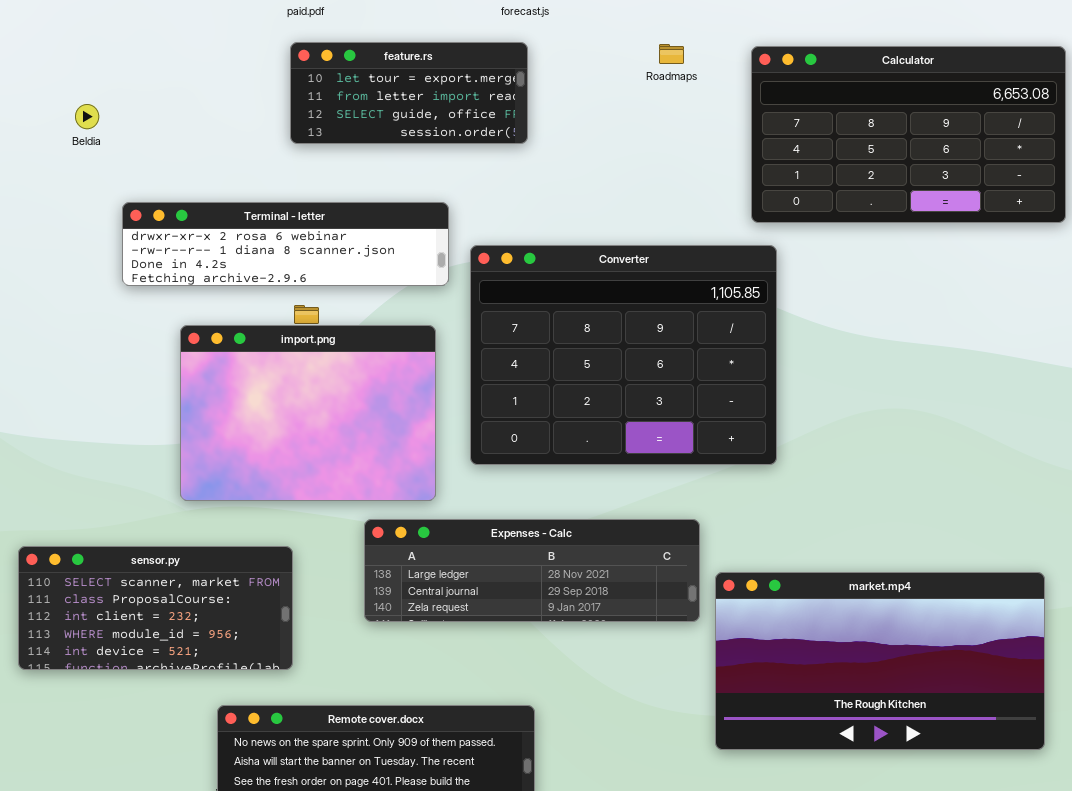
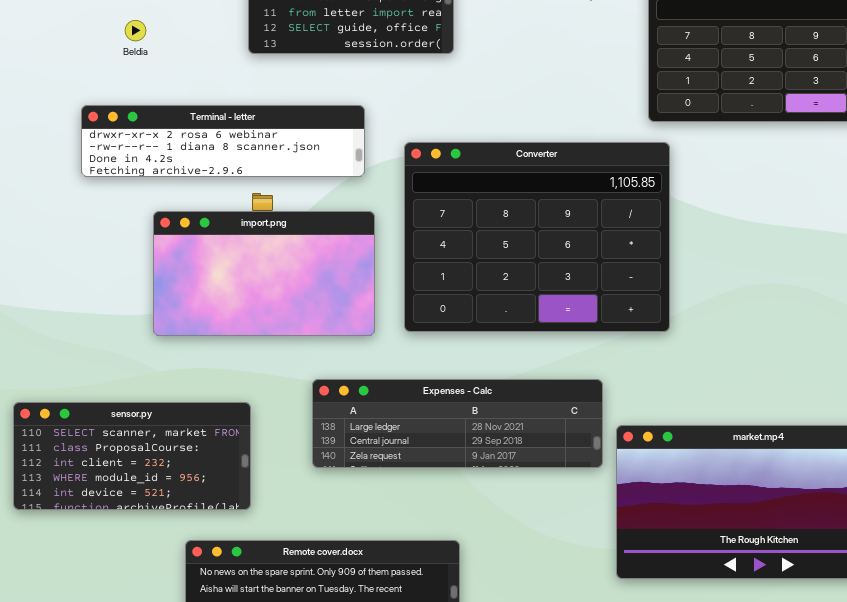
Beldia: [75,104,99,129] -> [125,20,146,41], moved
Terminal - letter: [122,202,449,286] -> [81,105,365,177], moved
import.png: [180,325,436,501] -> [153,211,375,336], resized

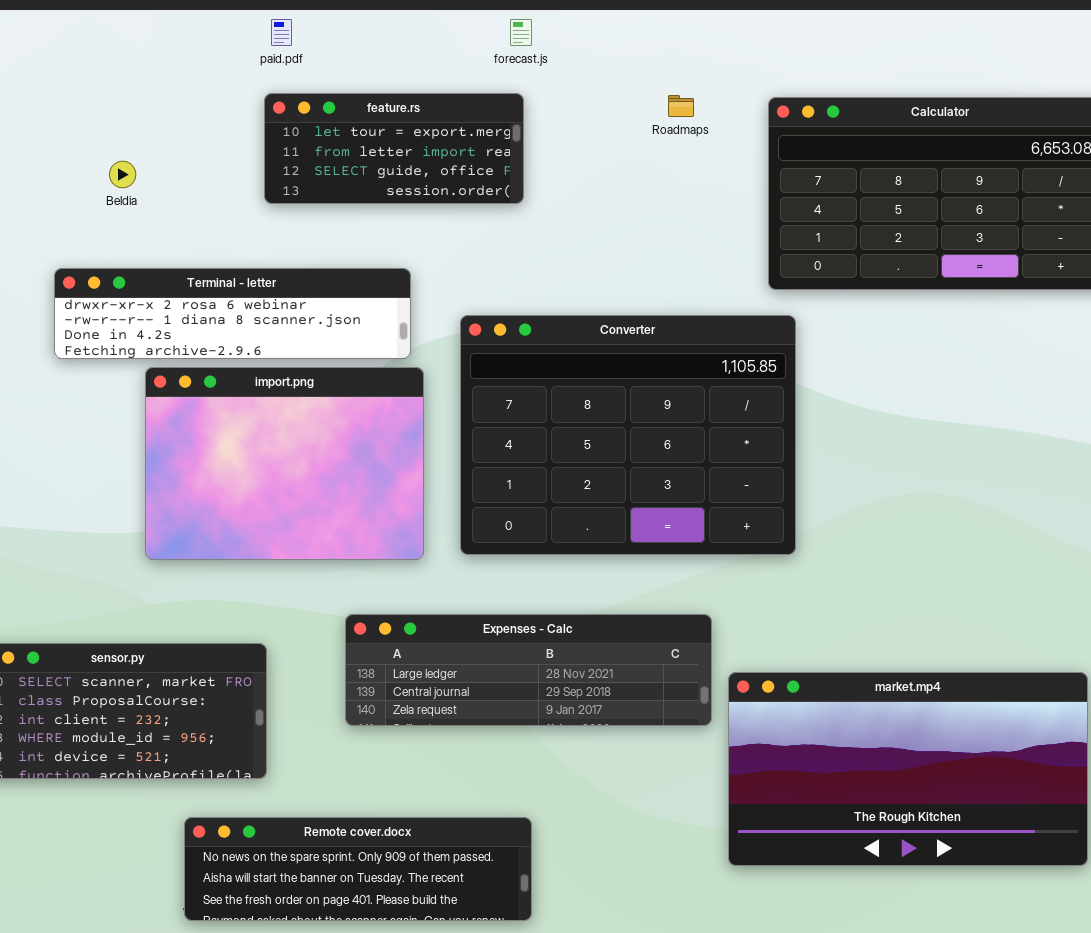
import.png: [153,211,375,336] -> [145,367,424,560], resized

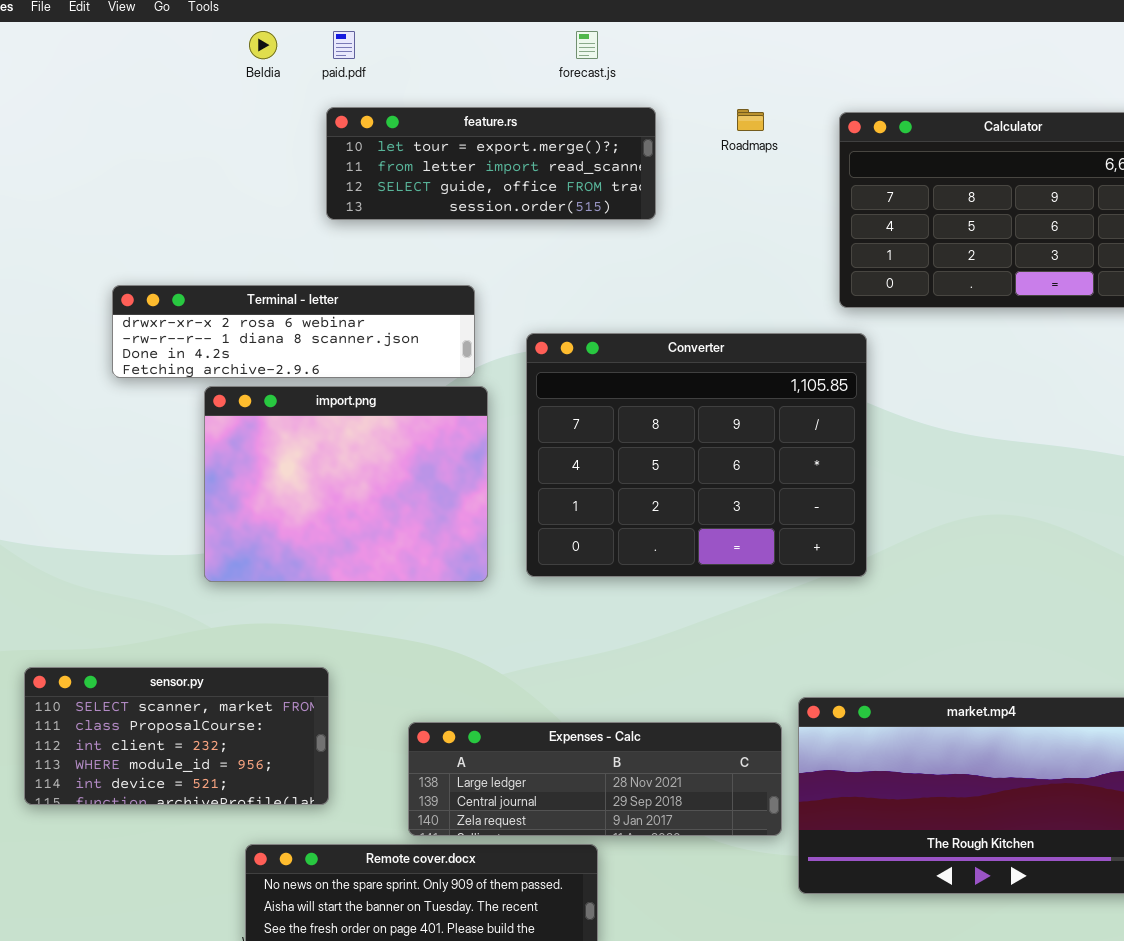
feature.rs: [264,93,524,204] -> [326,107,656,220], resized
Beldia: [109,161,136,188] -> [249,31,277,59], moved
Expenses - Calc: [345,614,712,726] -> [408,722,782,836], moved

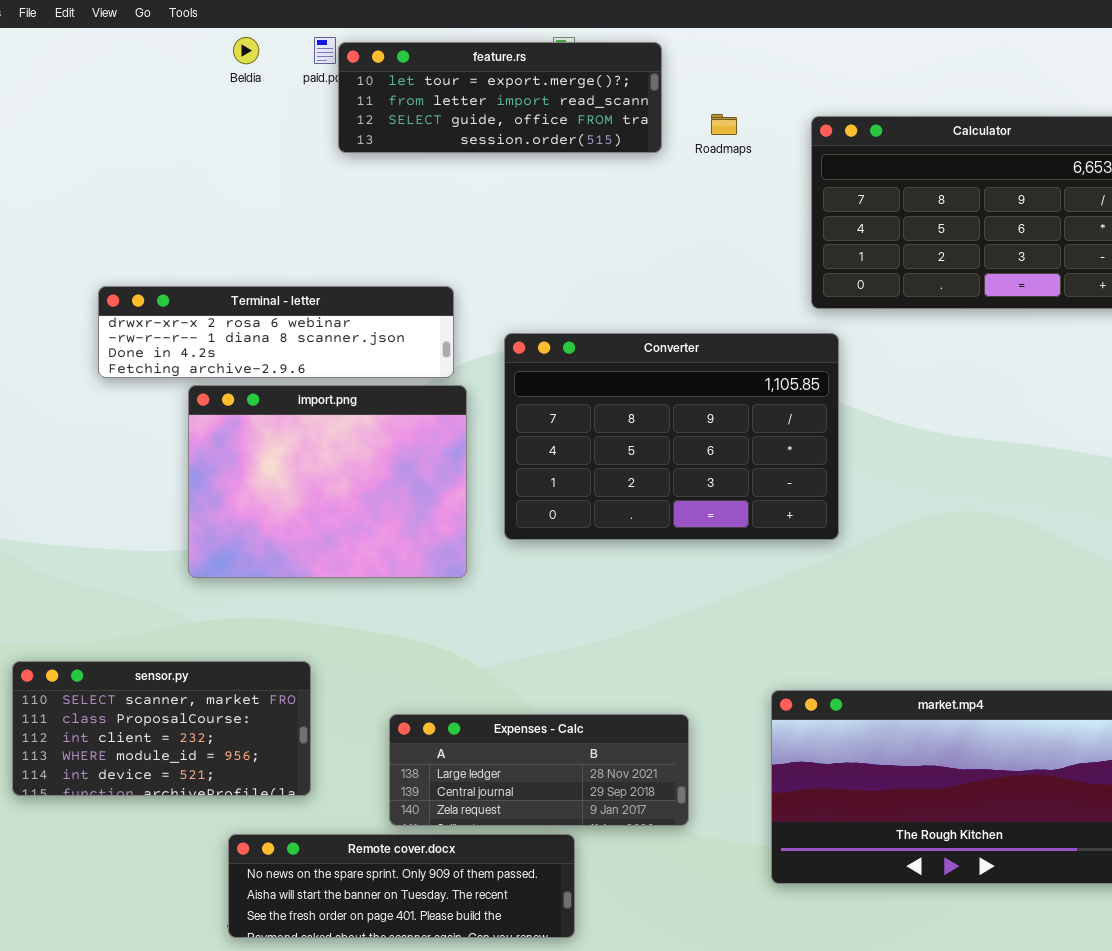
feature.rs: [326,107,656,220] -> [338,42,662,153], moved
Converter: [526,333,867,577] -> [504,333,839,540], resized
Expenses - Calc: [408,722,782,836] -> [389,714,689,826], resized

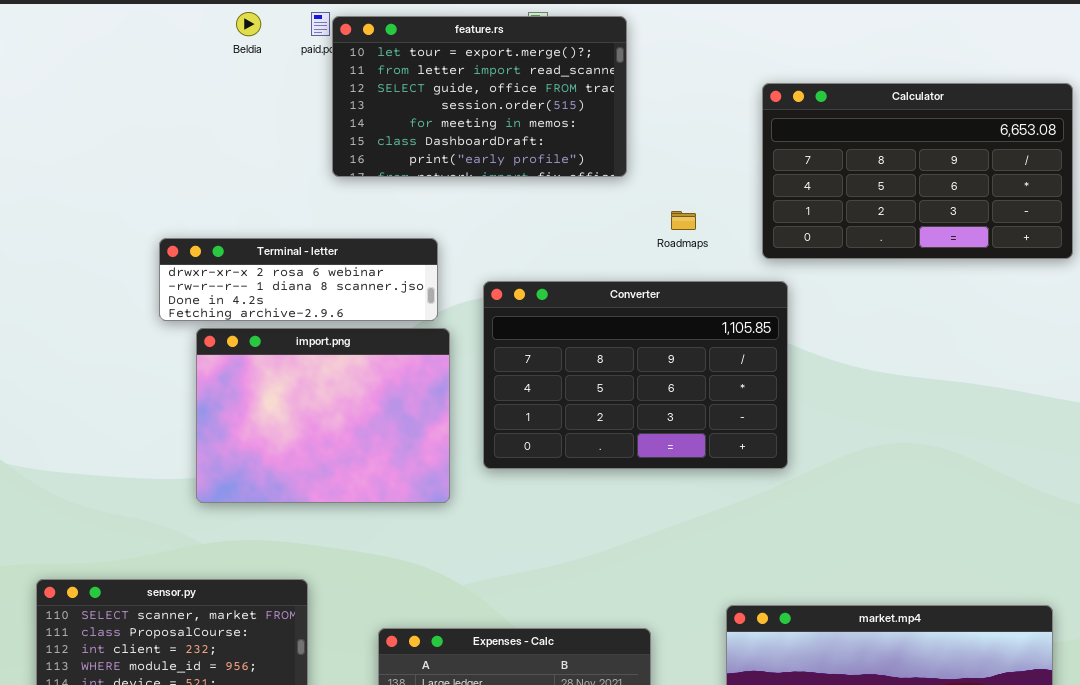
feature.rs: [338,42,662,153] -> [332,16,627,177], resized
Roadmaps: [711,114,737,135] -> [671,211,696,230], moved
Terminal - letter: [98,286,454,378] -> [159,238,438,321], resized

